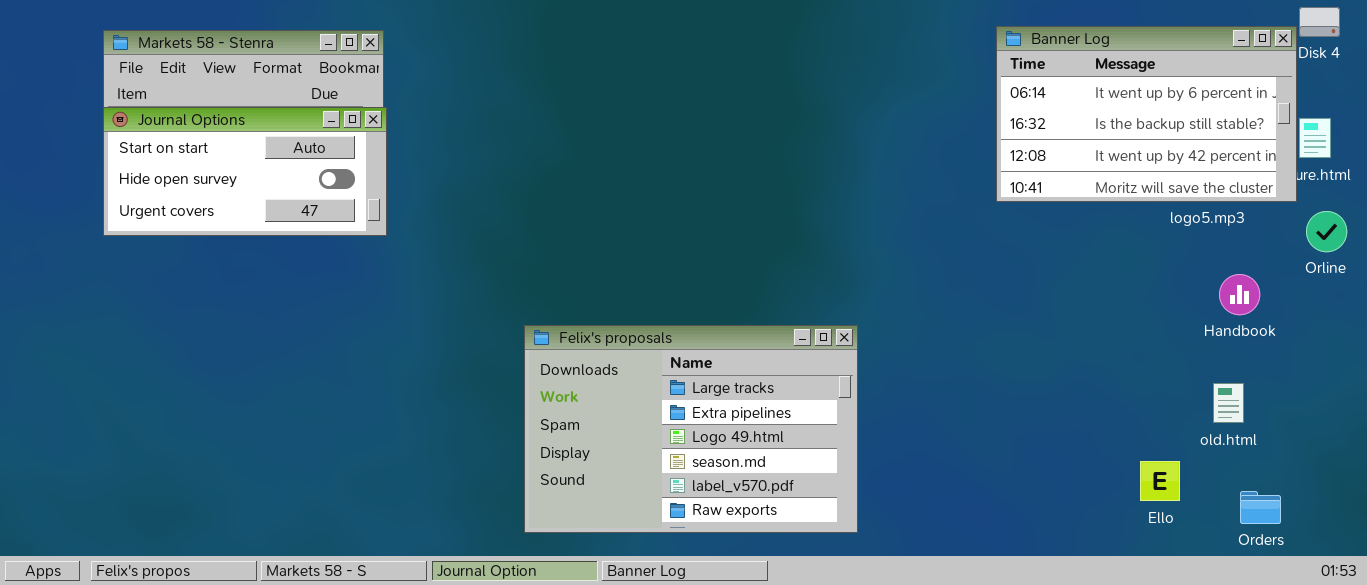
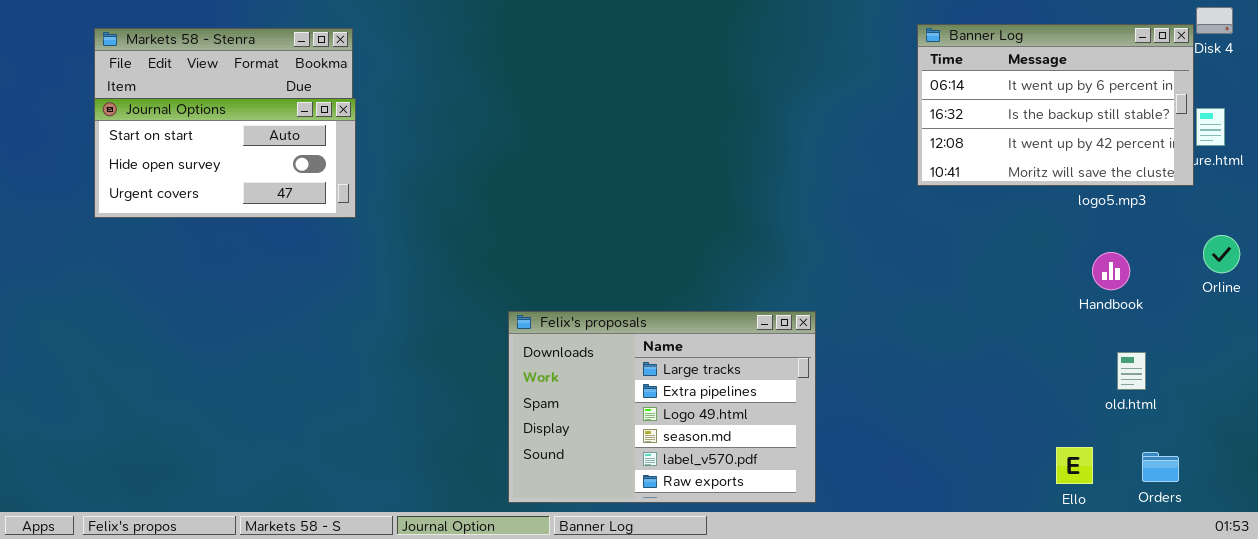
Orline: [1306,211,1347,252] -> [1203,235,1240,273], moved
Handbook: [1219,274,1260,315] -> [1092,252,1130,290], moved
Felix's proposals: [524,325,858,533] -> [508,311,816,503], moved
Ello: [1140,461,1180,501] -> [1056,447,1093,484], moved

